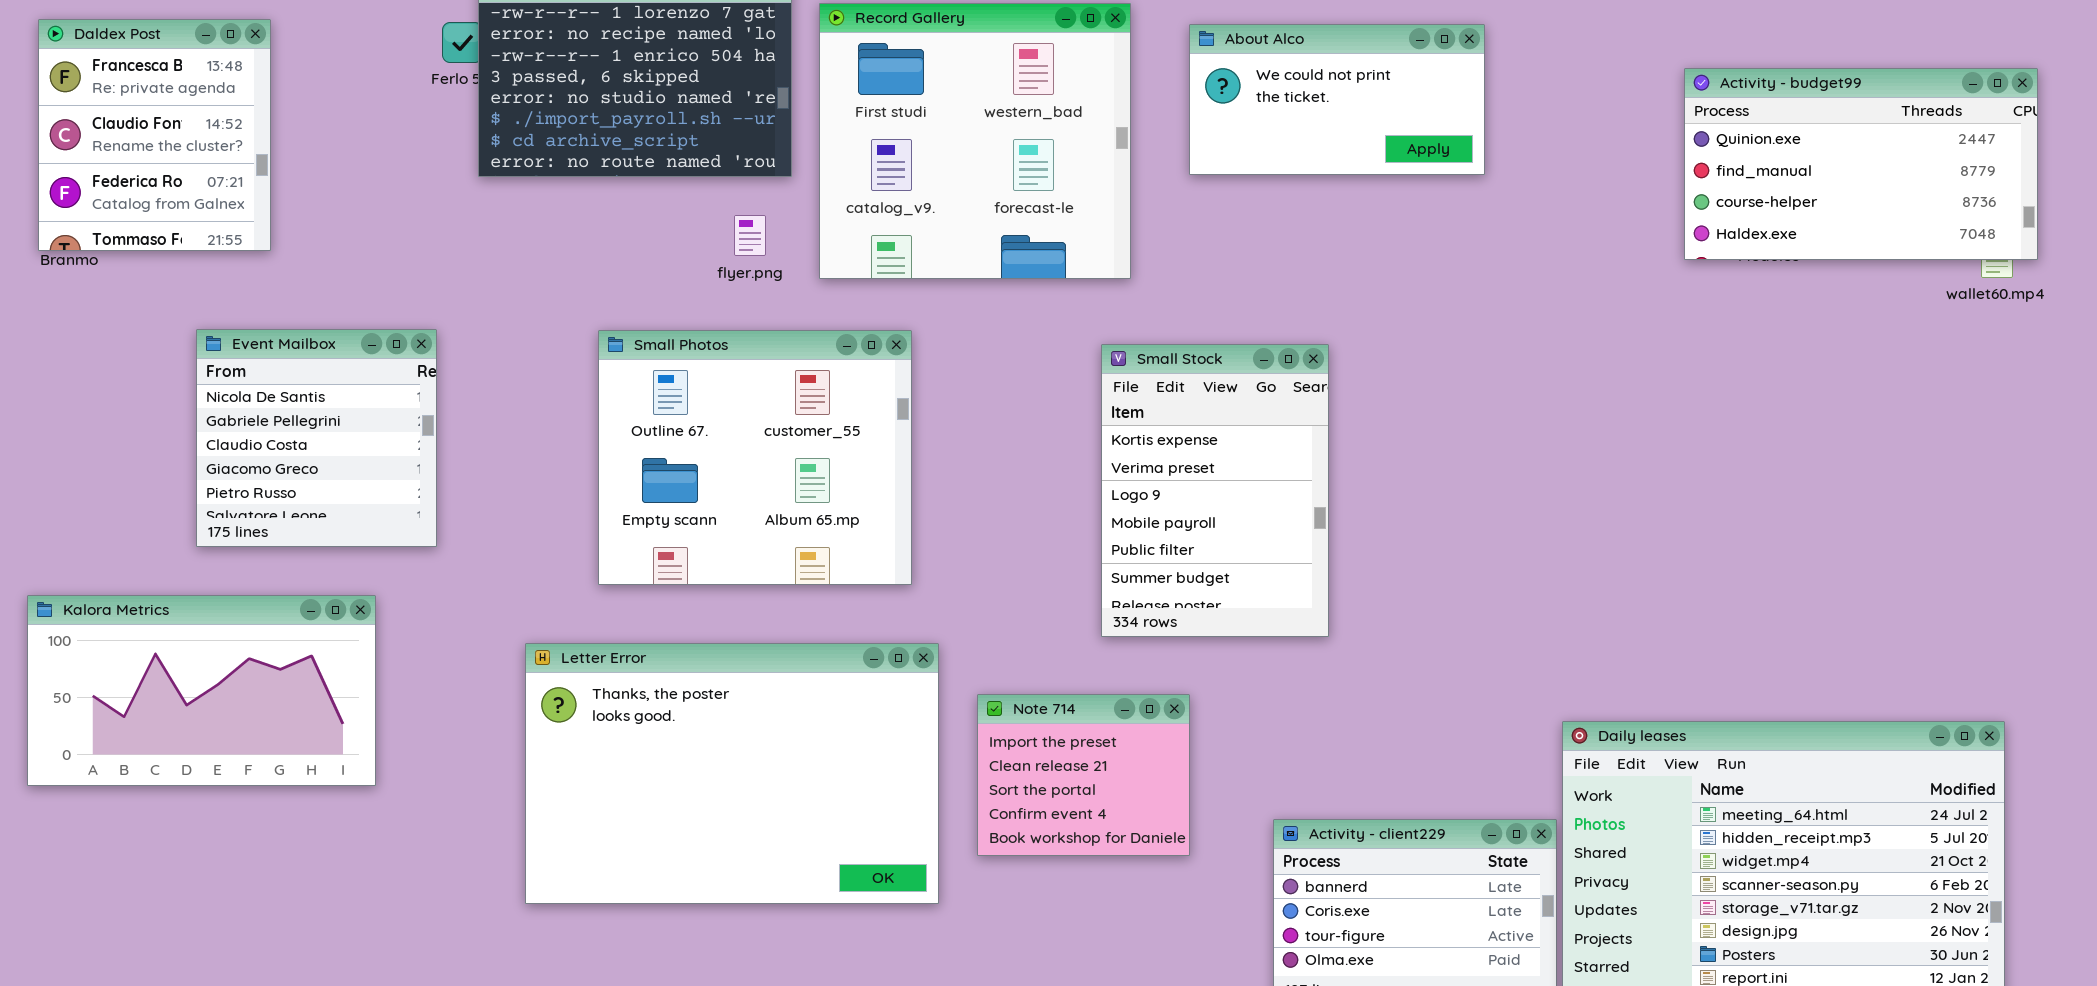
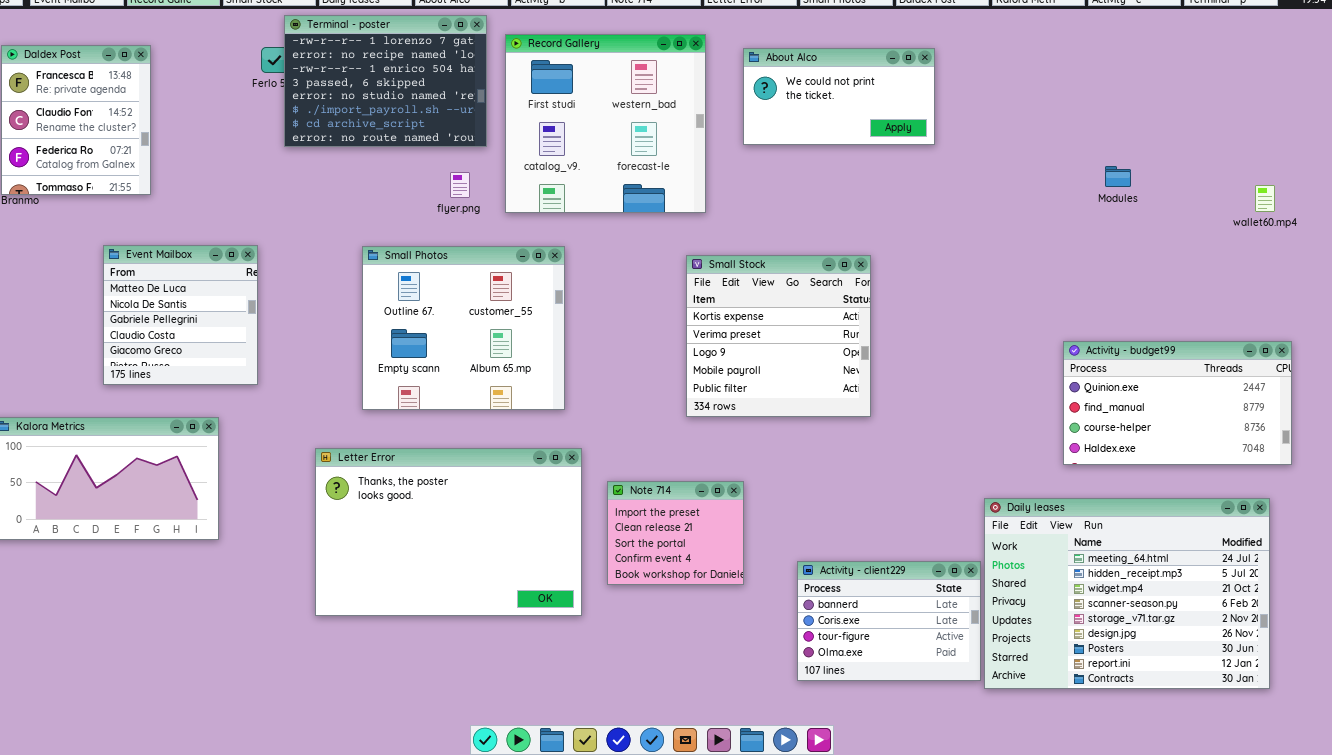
Activity - budget99: [1684,68,2038,260] -> [1063,341,1292,465], moved
Event Mailbox: [196,329,437,547] -> [103,245,258,385], scrolled up 1 row
Small Stock: [1101,344,1329,637] -> [686,255,871,417], resized

